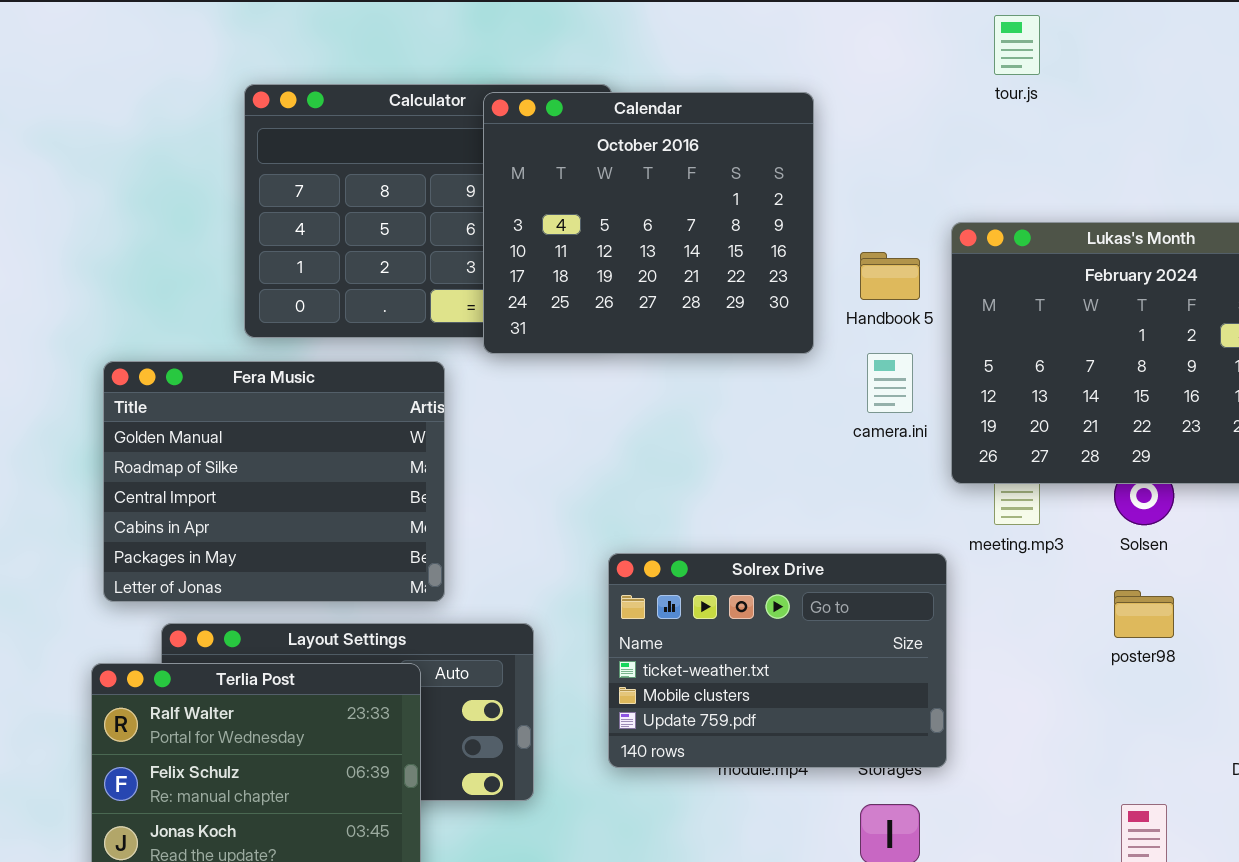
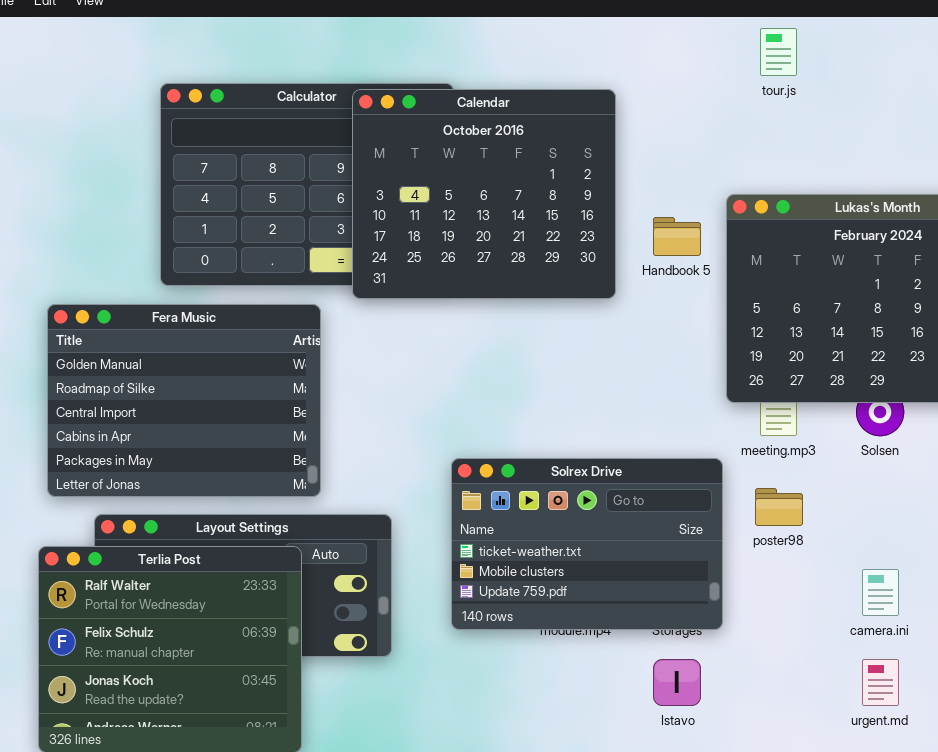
camera.ini: [867,353,913,413] -> [862,569,899,616], moved
poster98: [1114,590,1174,638] -> [755,488,803,526], moved

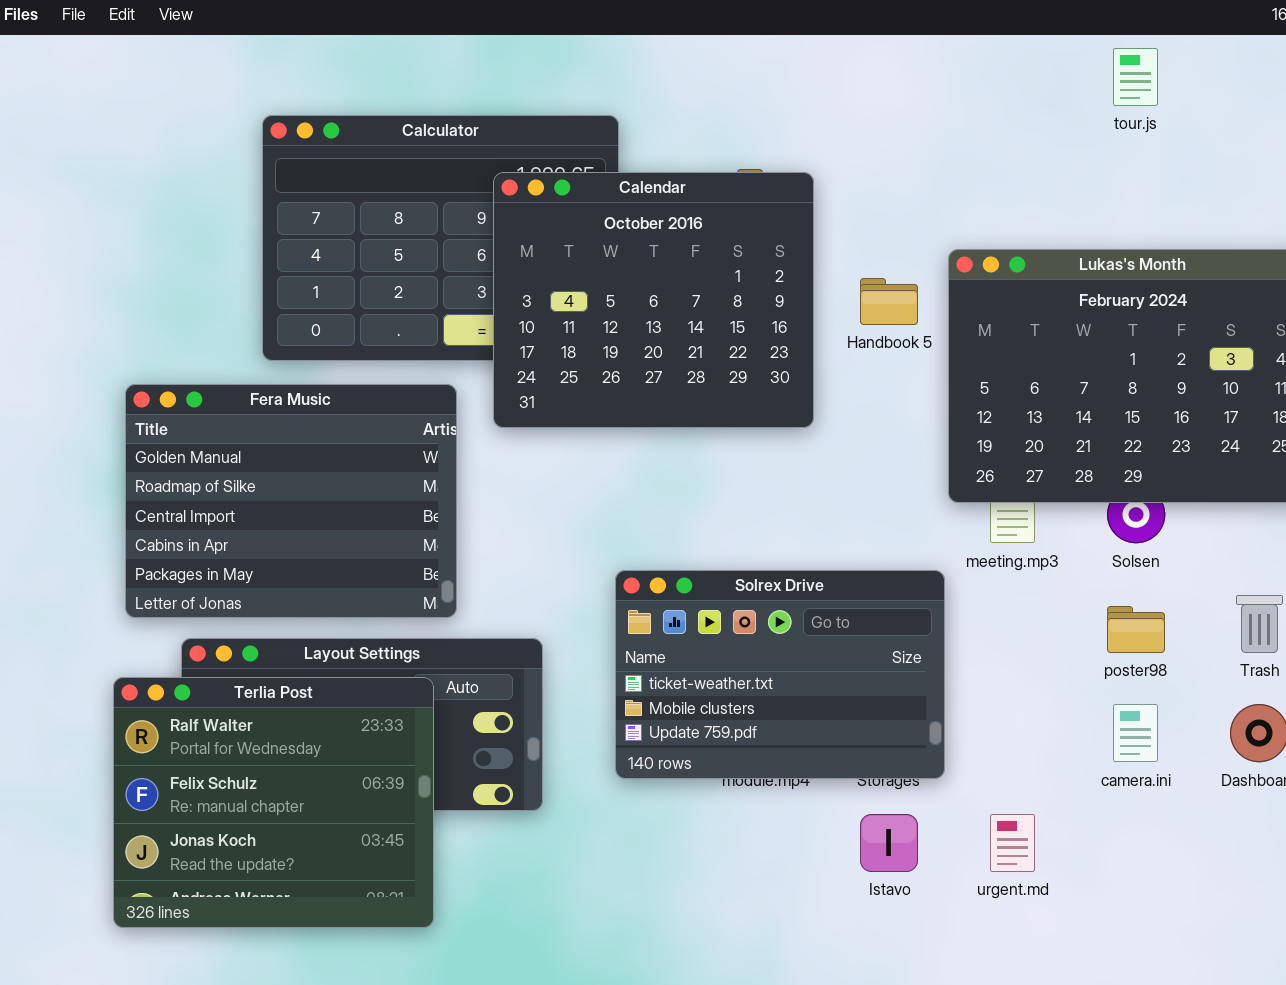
tour.js: [760,28,797,76] -> [1113,48,1158,106], moved
Calendar: [352,89,616,299] -> [493,172,814,428], moved
poster98: [755,488,803,526] -> [1107,606,1165,653], moved
urgent.md: [862,659,899,706] -> [990,814,1035,872], moved

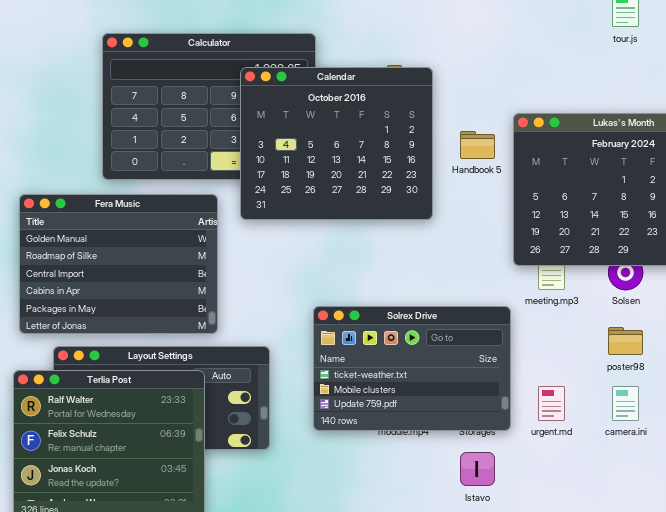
urgent.md: [990,814,1035,872] -> [538,386,565,421], moved

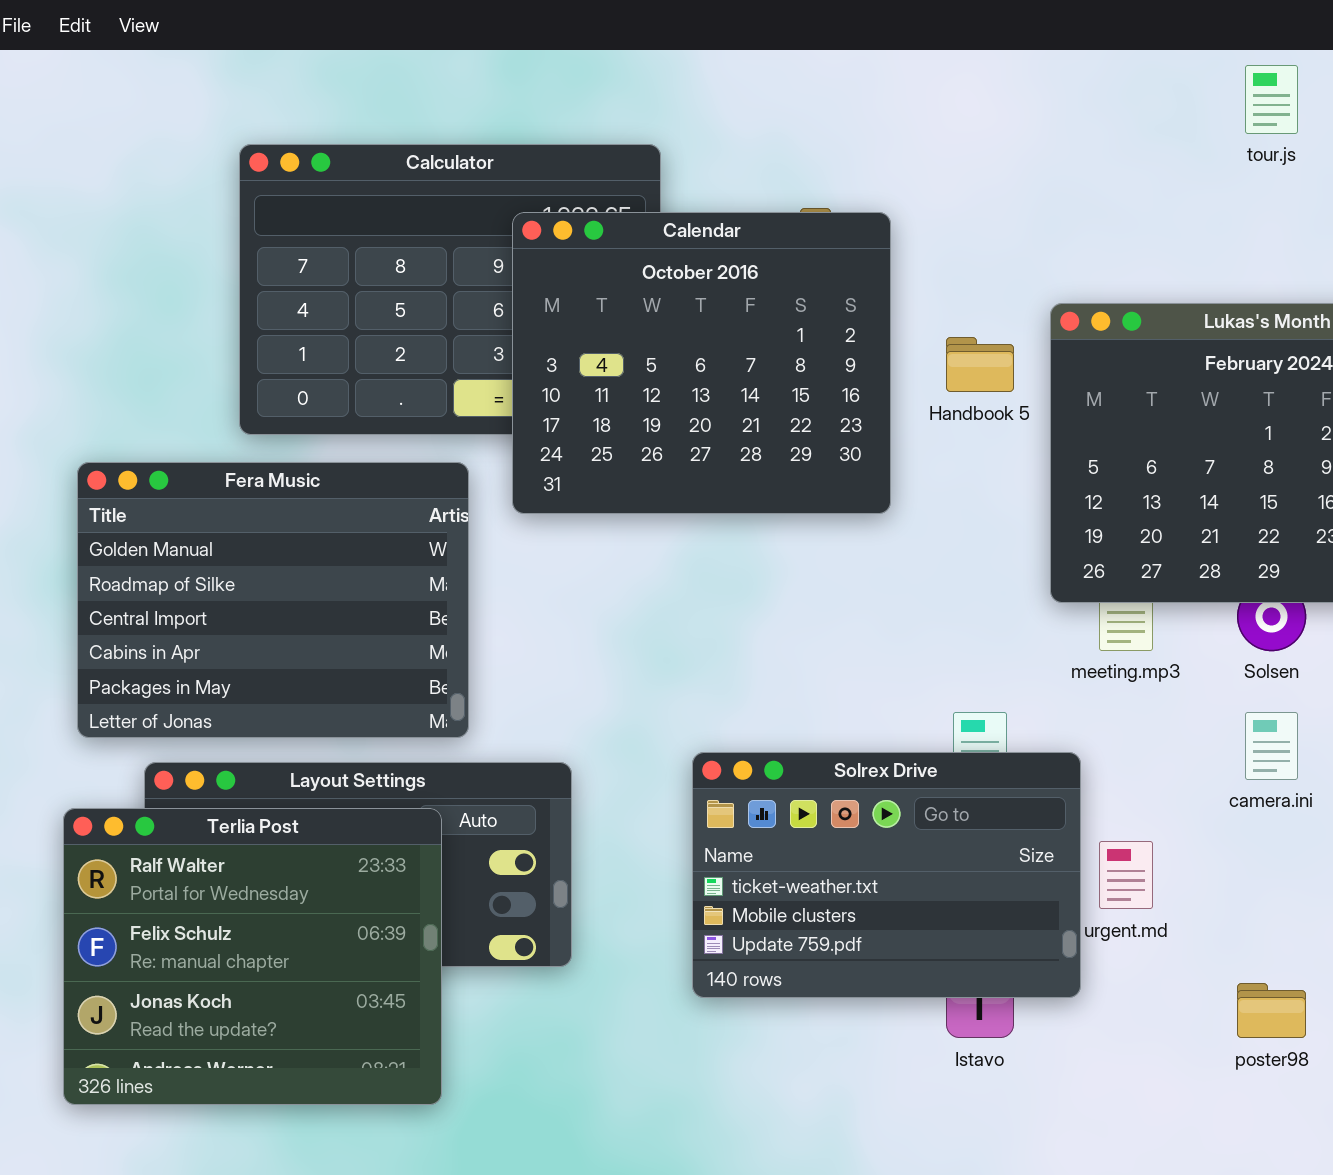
Solrex Drive: [313,306,511,431] -> [692,752,1081,998], moved
poster98: [608,327,643,355] -> [1237,983,1306,1038], moved
camera.ini: [612,386,639,421] -> [1245,712,1298,780], moved

